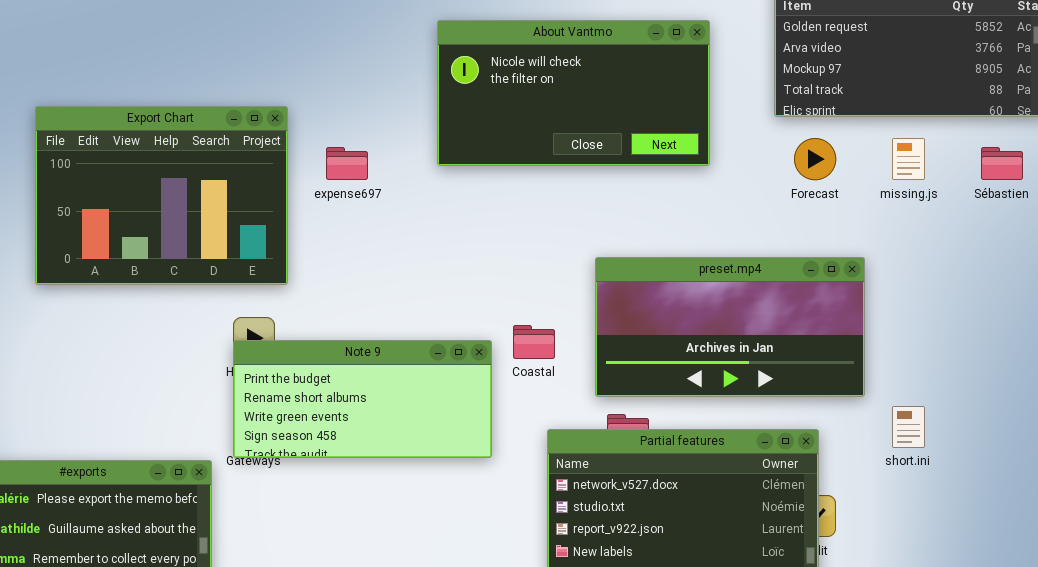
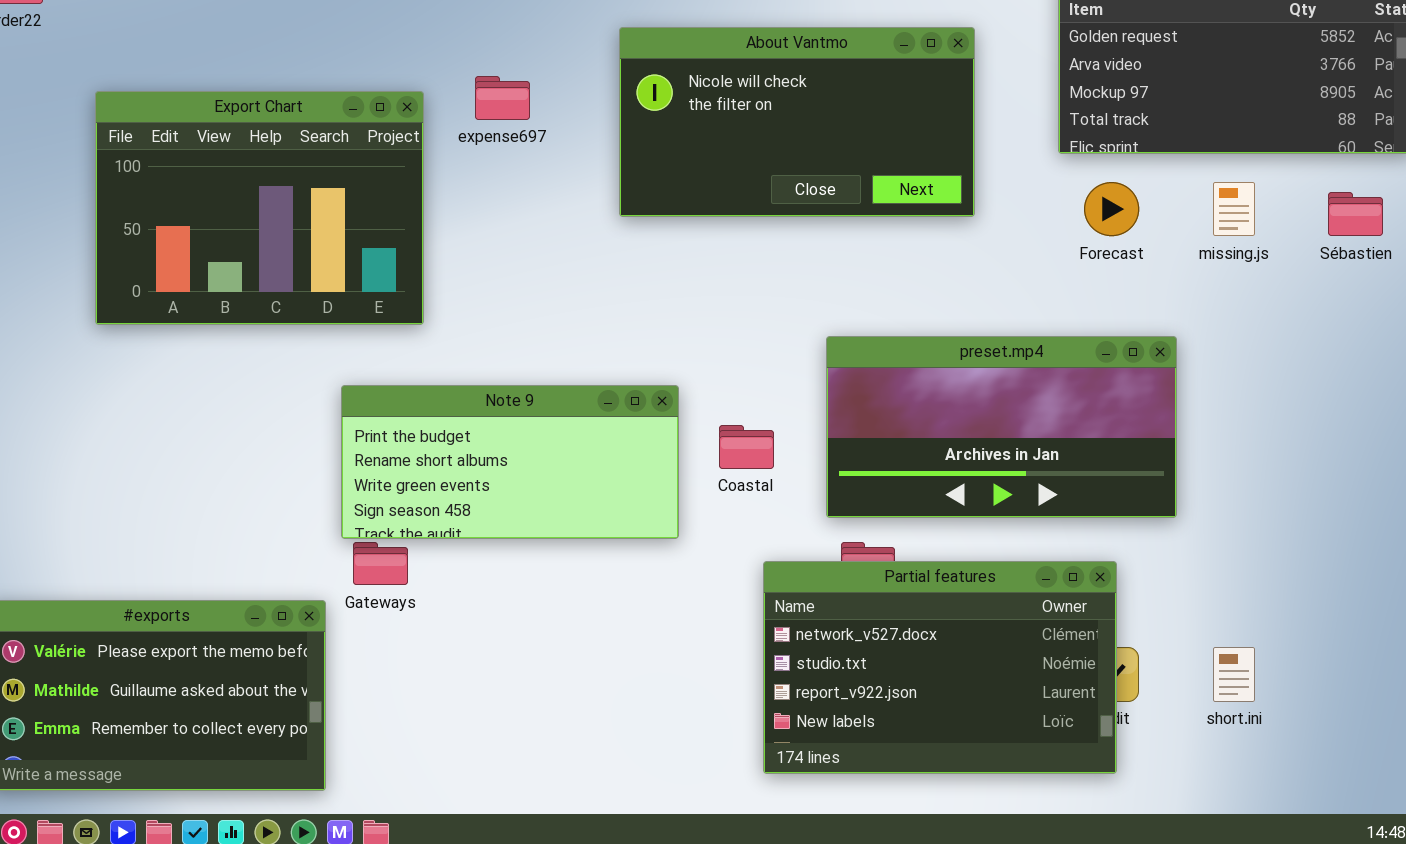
Export Chart: [35,106,288,285] -> [95,91,424,325], moved
expense697: [326,147,368,180] -> [475,76,530,120], moved
Note 9: [233,340,492,458] -> [341,385,679,539], moved
short.ini: [892,406,925,448] -> [1213,647,1255,702], moved

